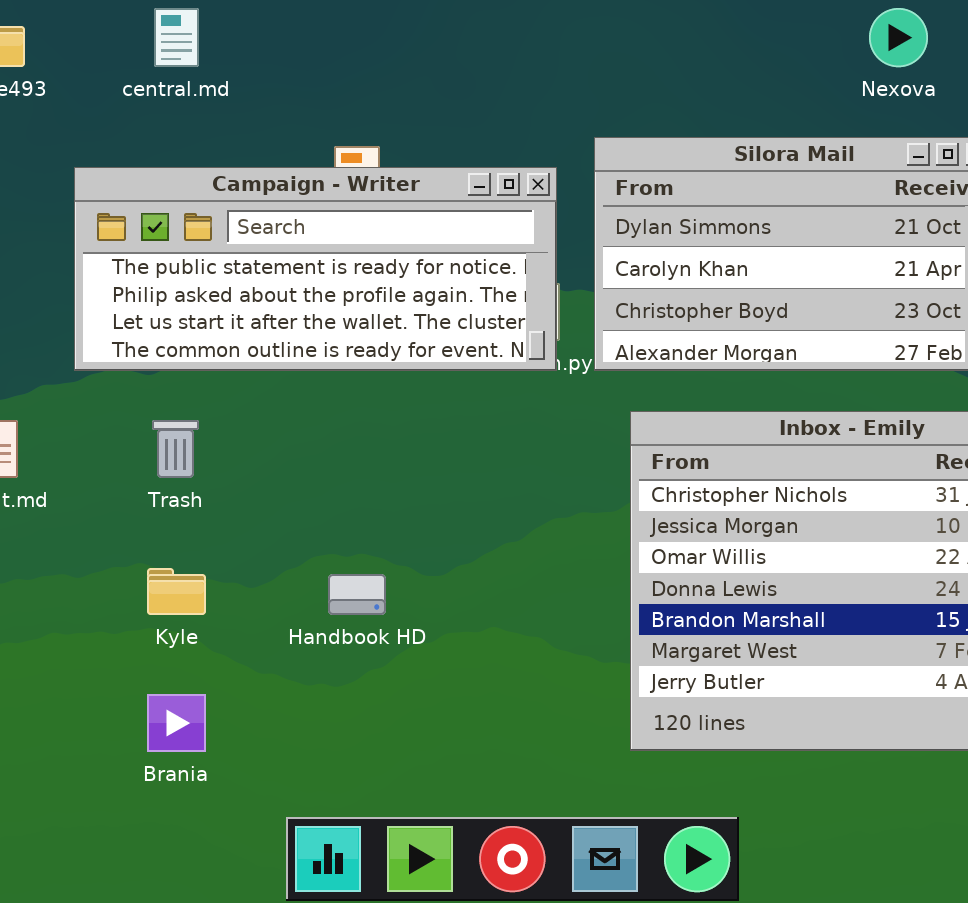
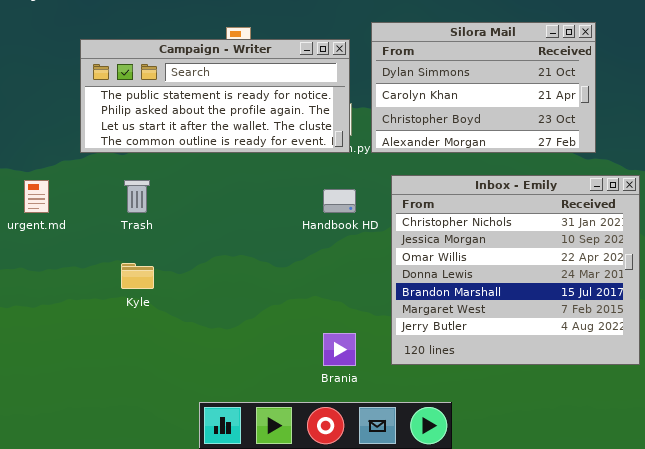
Handbook HD: [328,574,386,615] -> [323,189,356,213], moved
Brania: [147,694,206,752] -> [323,333,356,366], moved

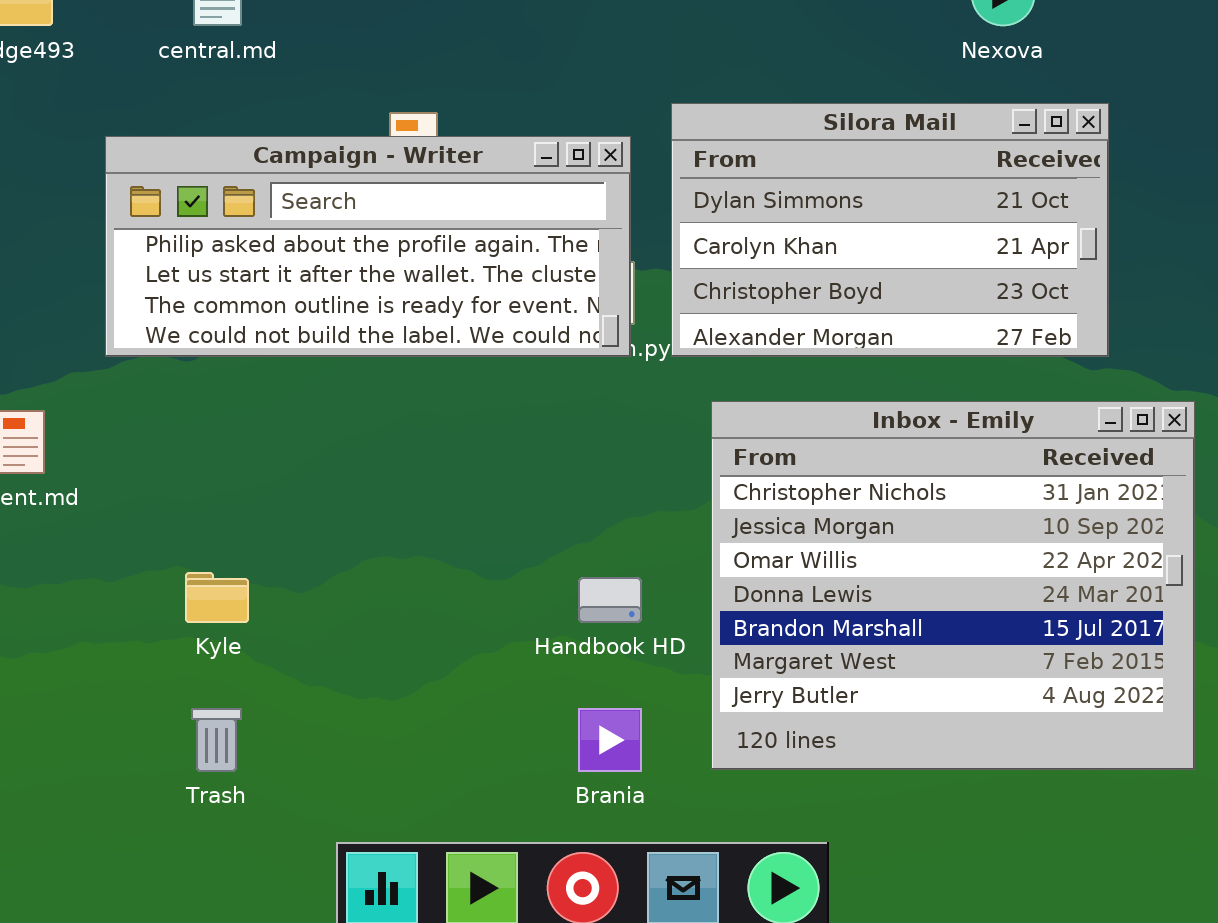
Campaign - Writer: [80,39,350,153] -> [105,136,631,357], scrolled down 1 row
Trash: [124,180,150,213] -> [191,708,242,772], moved
Handbook HD: [323,189,356,213] -> [578,577,642,623], moved

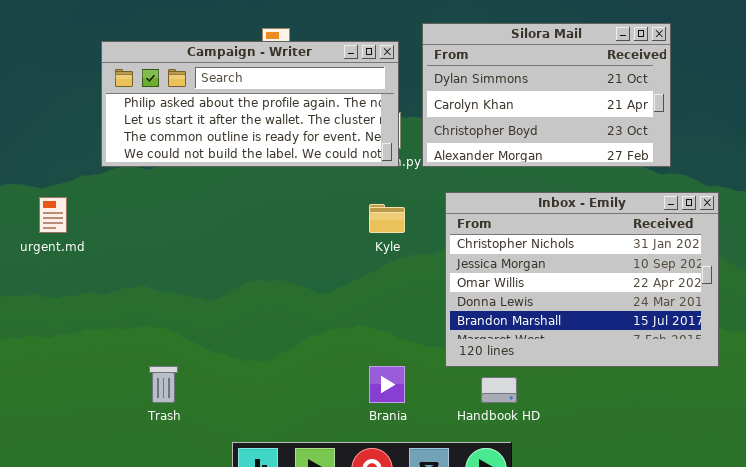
Inbox - Emily: [711,401,1195,770] -> [445,192,719,367], resized
Kyle: [185,572,249,623] -> [369,204,405,233], moved
Handbook HD: [578,577,642,623] -> [481,377,517,403], moved

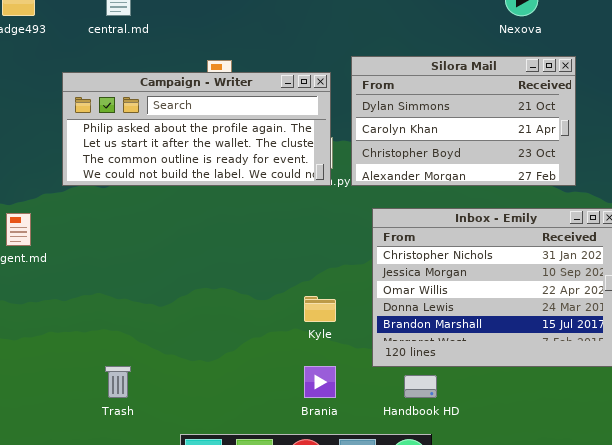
Kyle: [369,204,405,233] -> [304,296,336,322], moved

